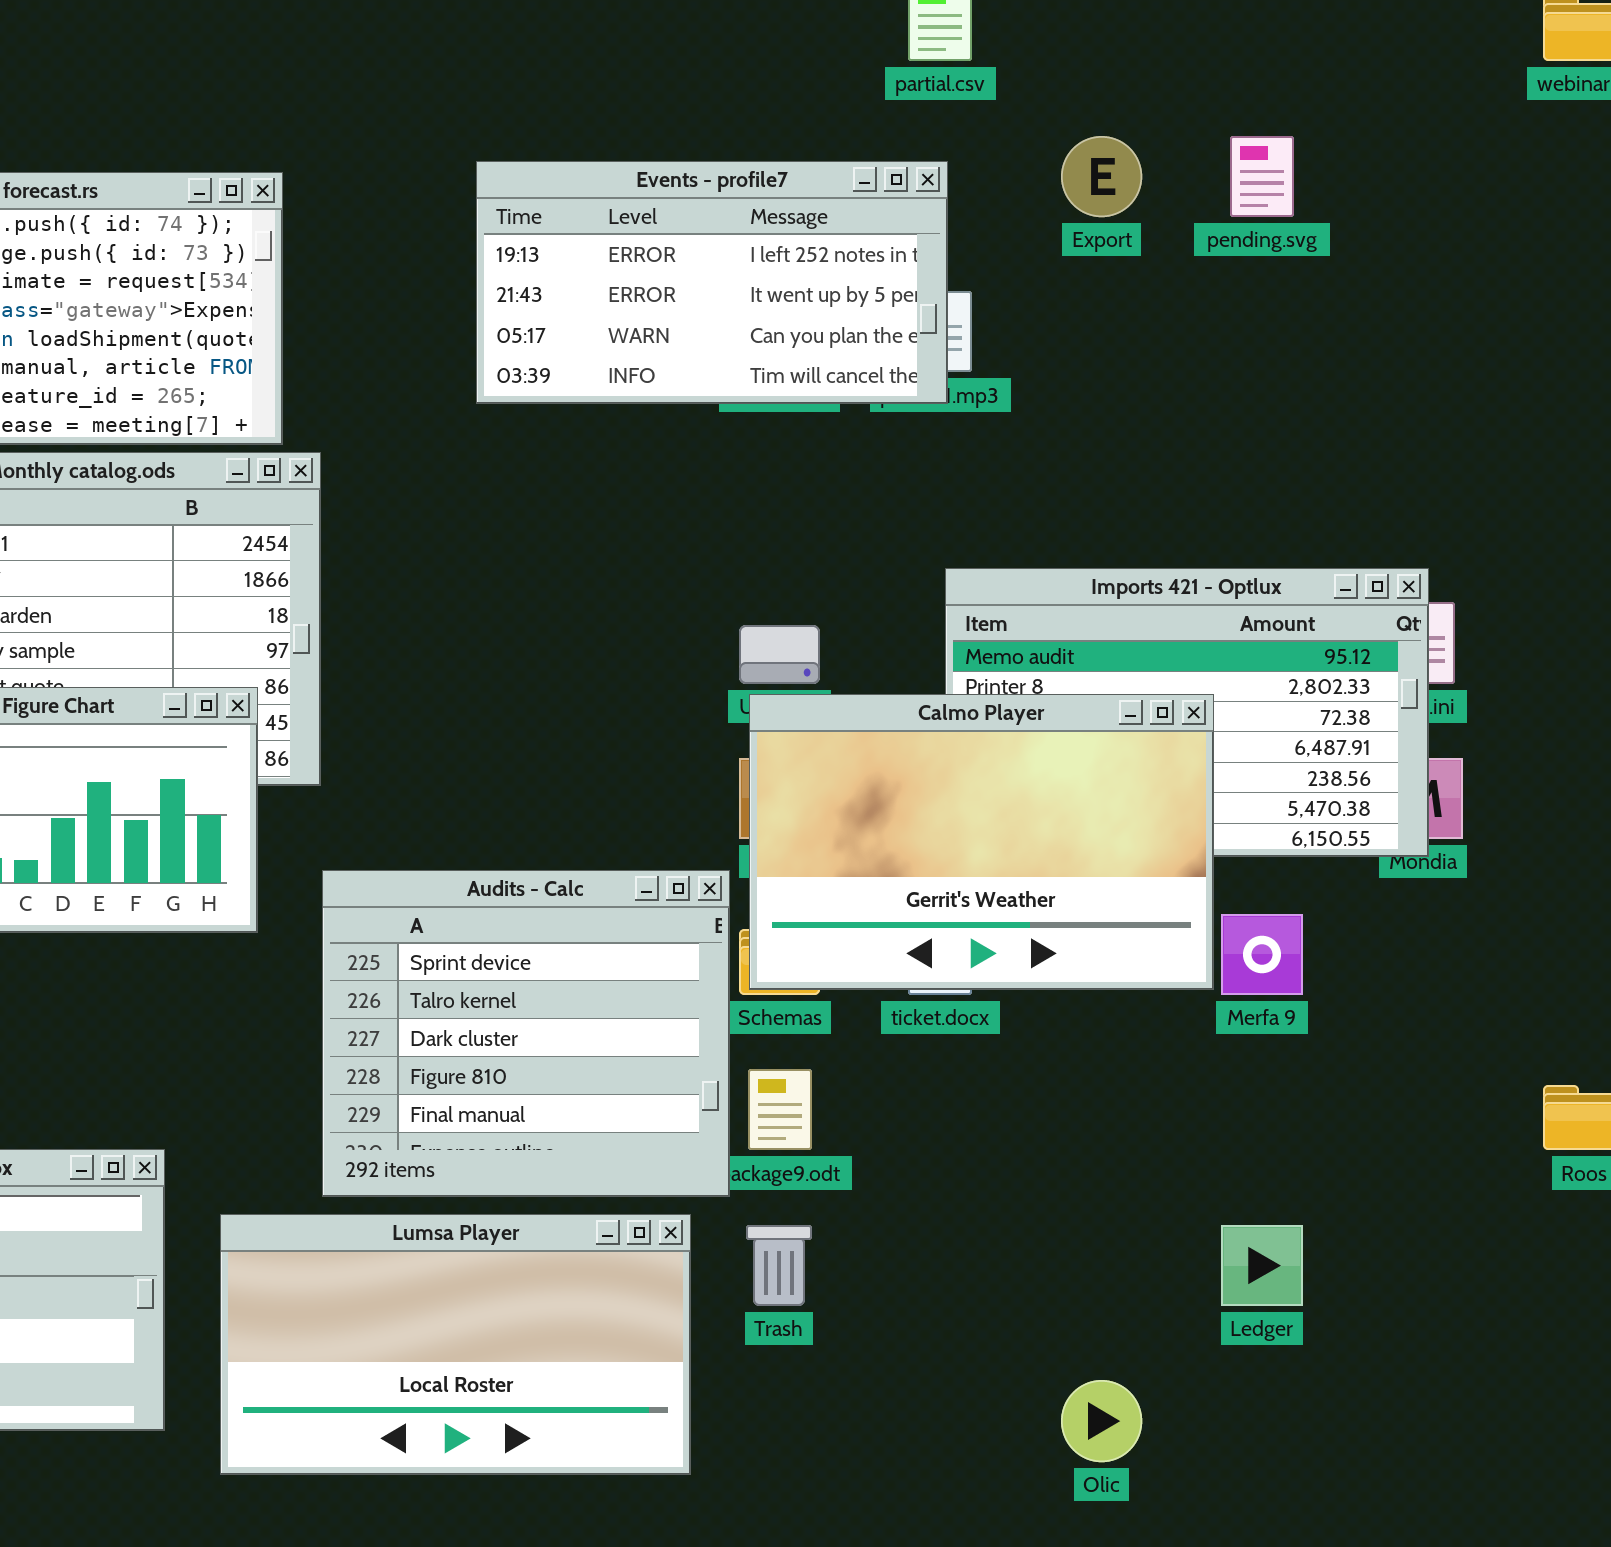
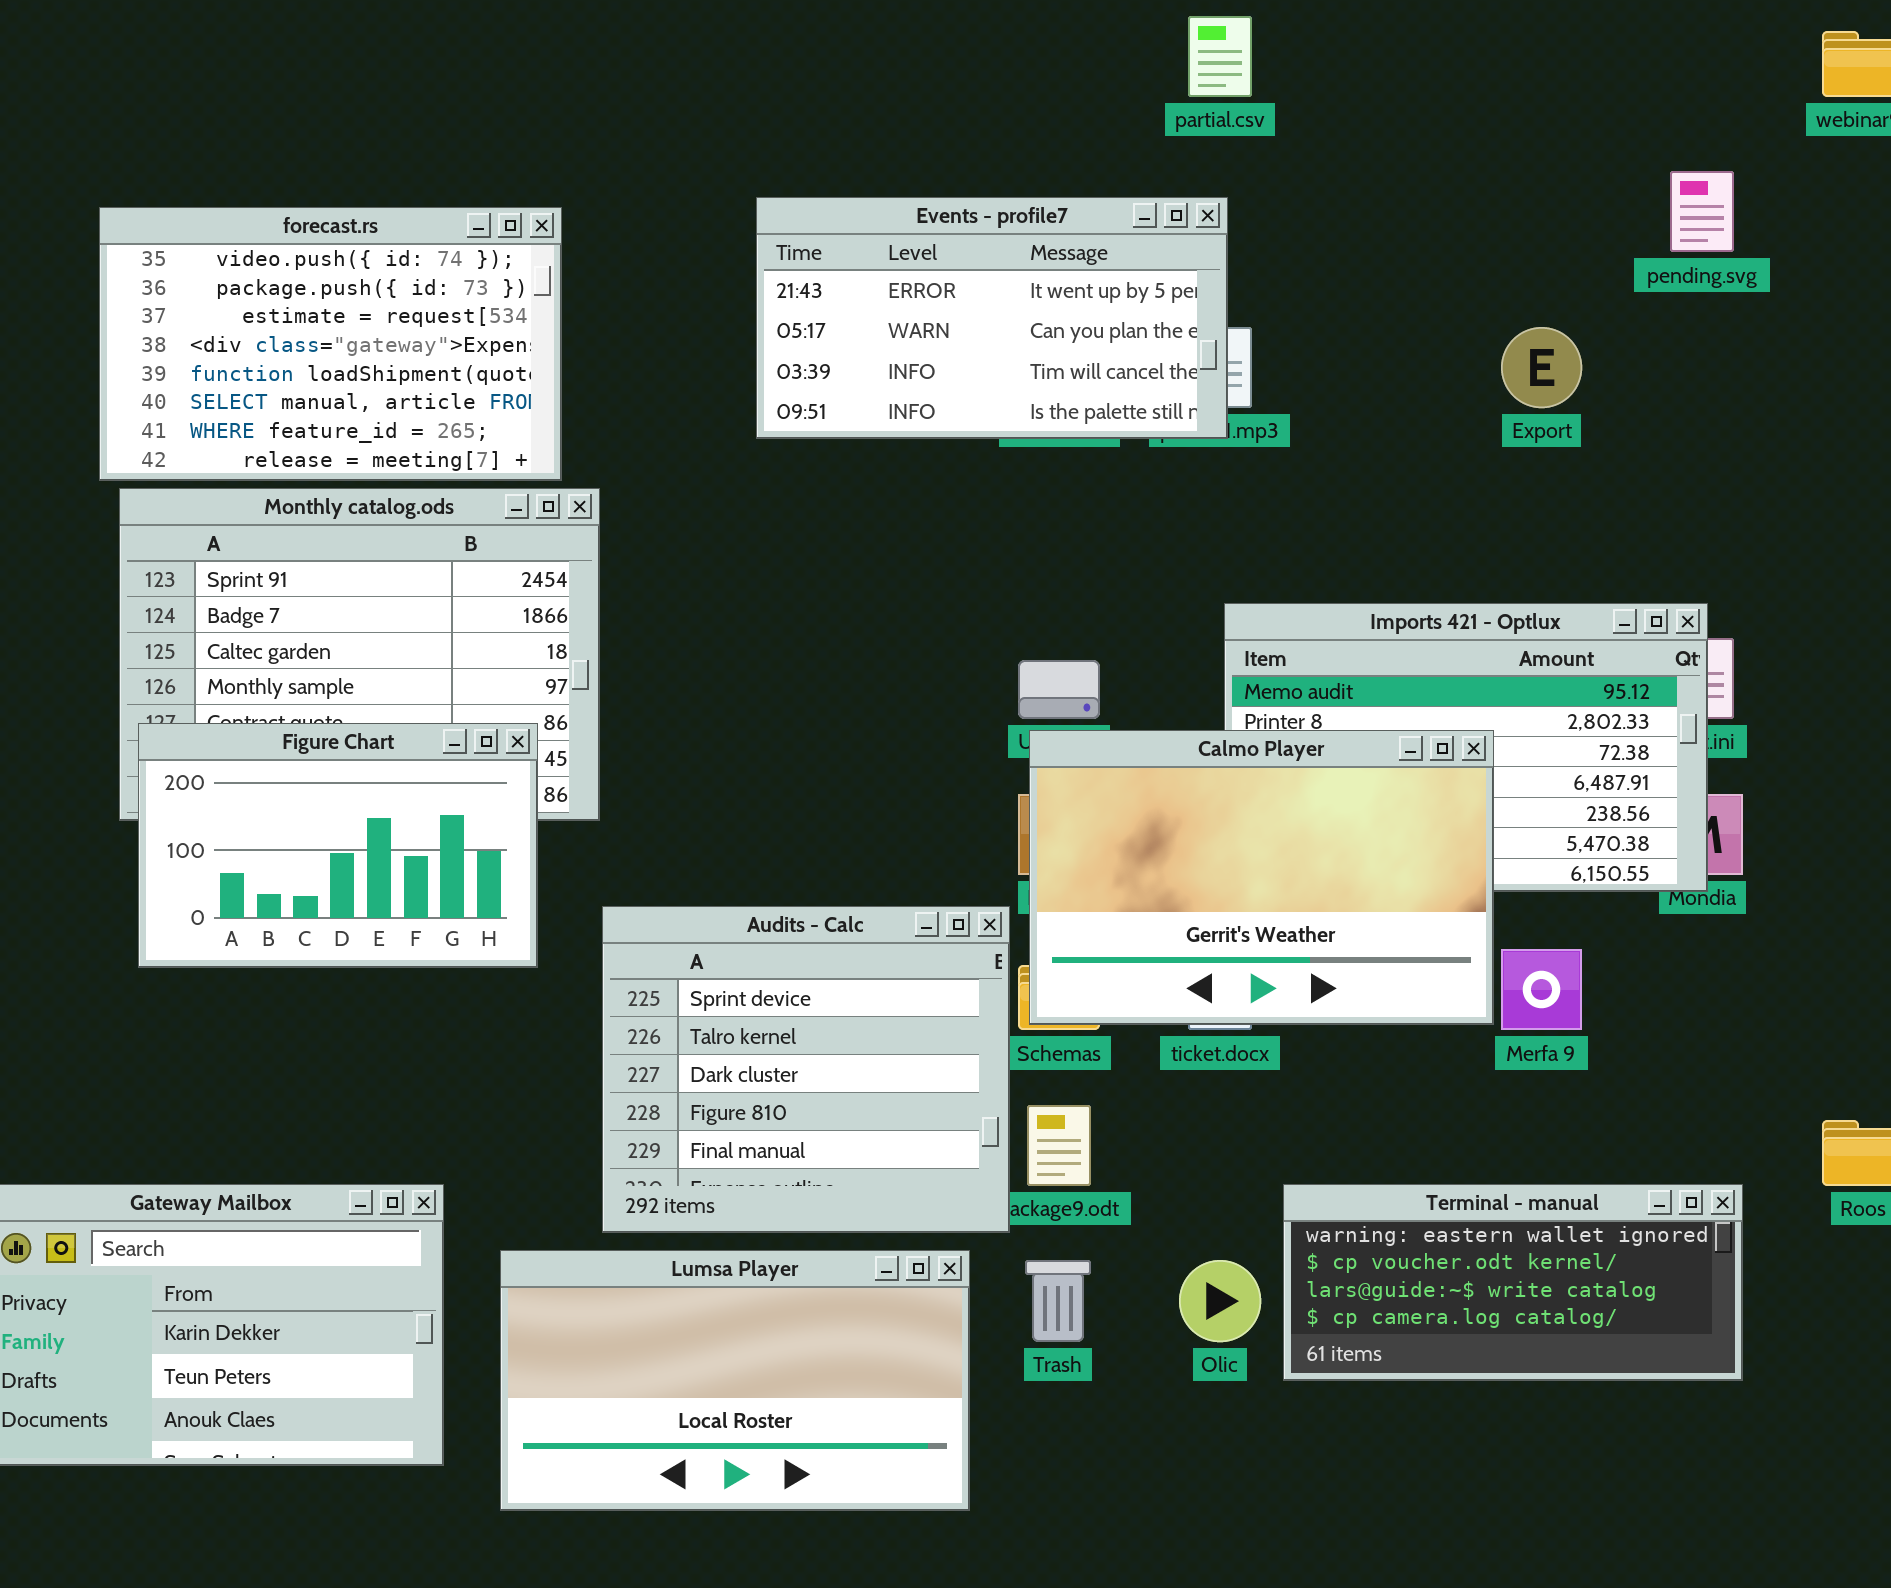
Export: [1061,136,1142,217] -> [1501,327,1582,408], moved
pending.svg: [1230,136,1294,217] -> [1670,171,1734,252], moved
Events - profile7: [476,161,948,404] -> [756,197,1228,439], scrolled down 1 row
Terminal - manual: none -> [1283,1184,1743,1381], opened
Olic: [1061,1380,1142,1462] -> [1179,1260,1261,1342], moved

